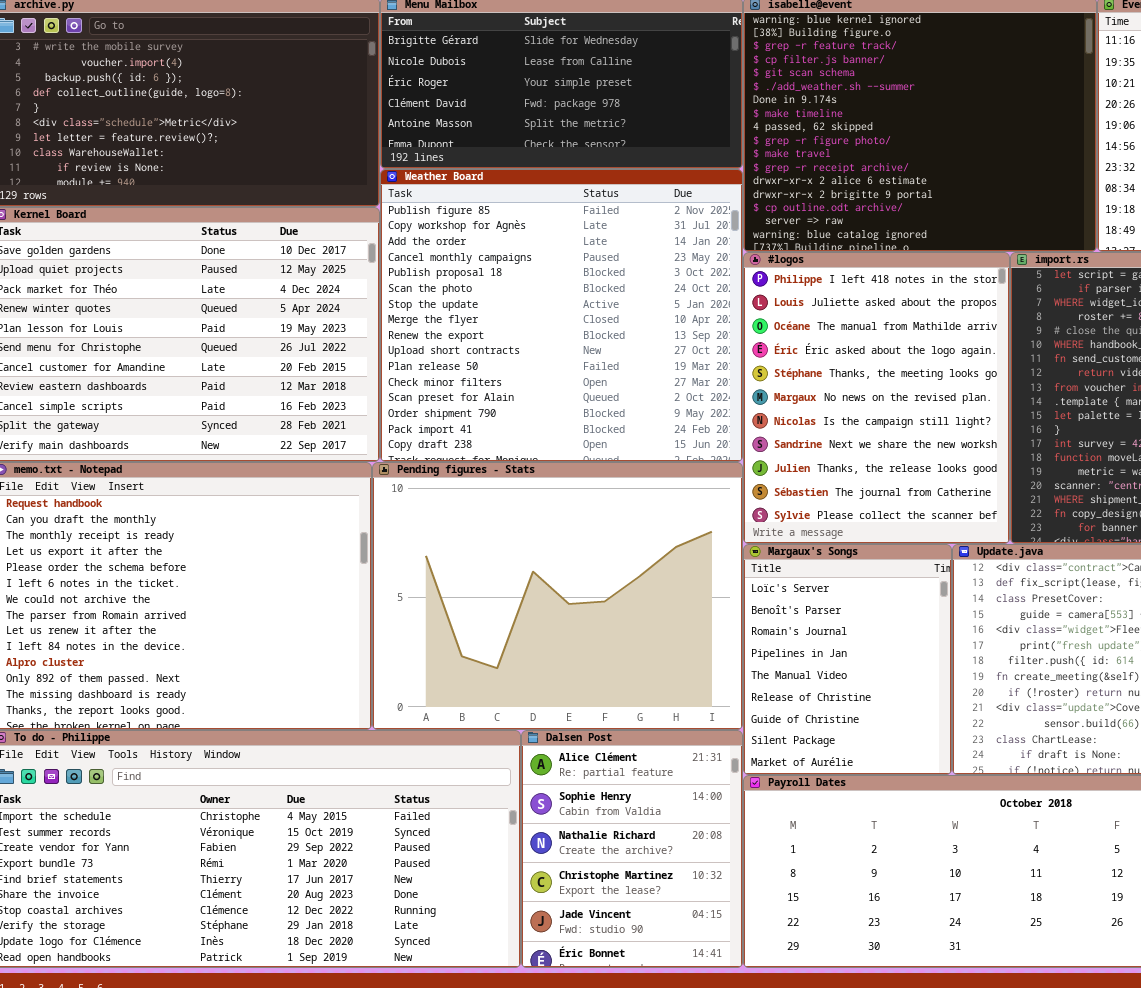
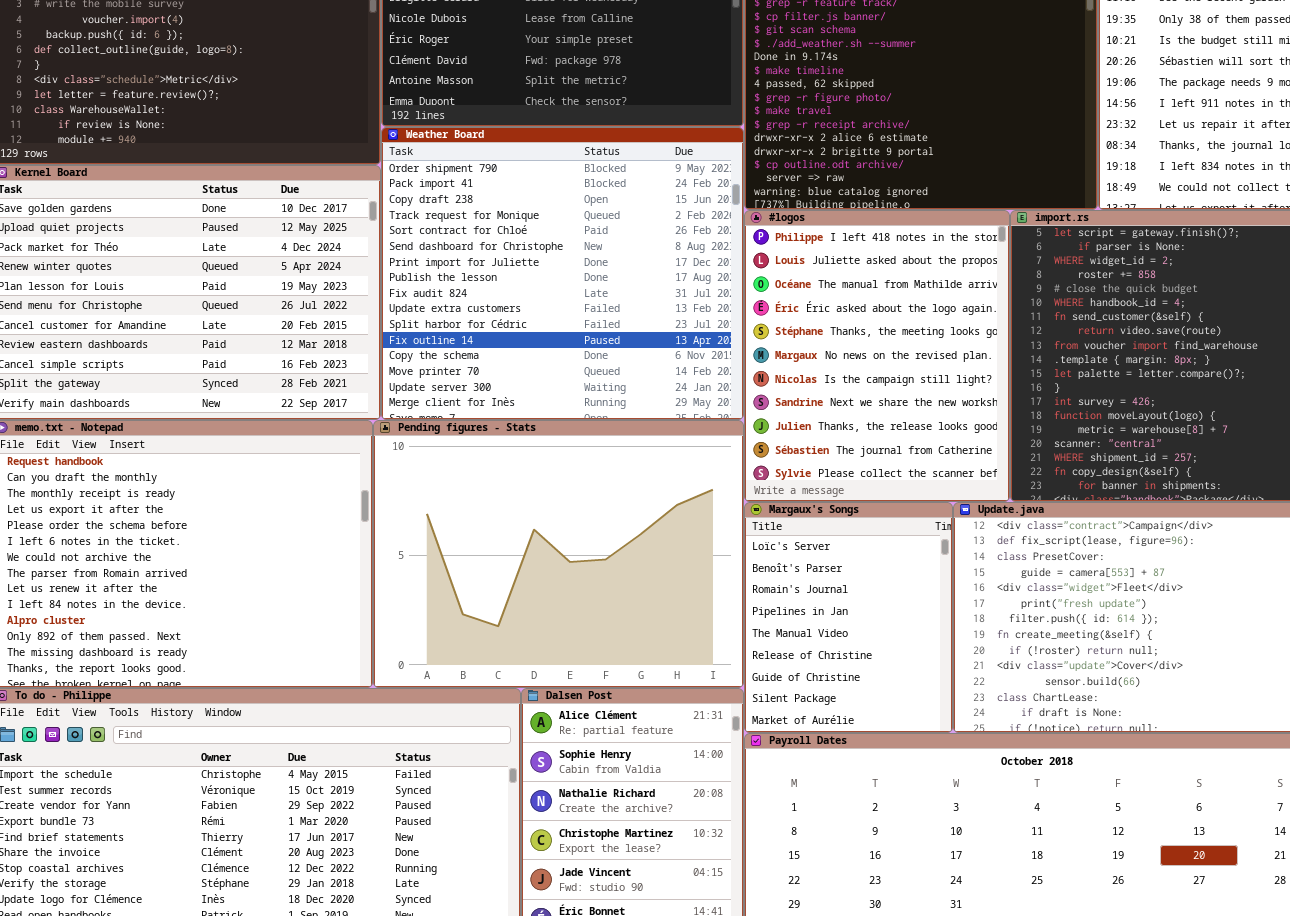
Weather Board: [380,169,743,462] -> [381,127,744,420], scrolled down 13 rows

